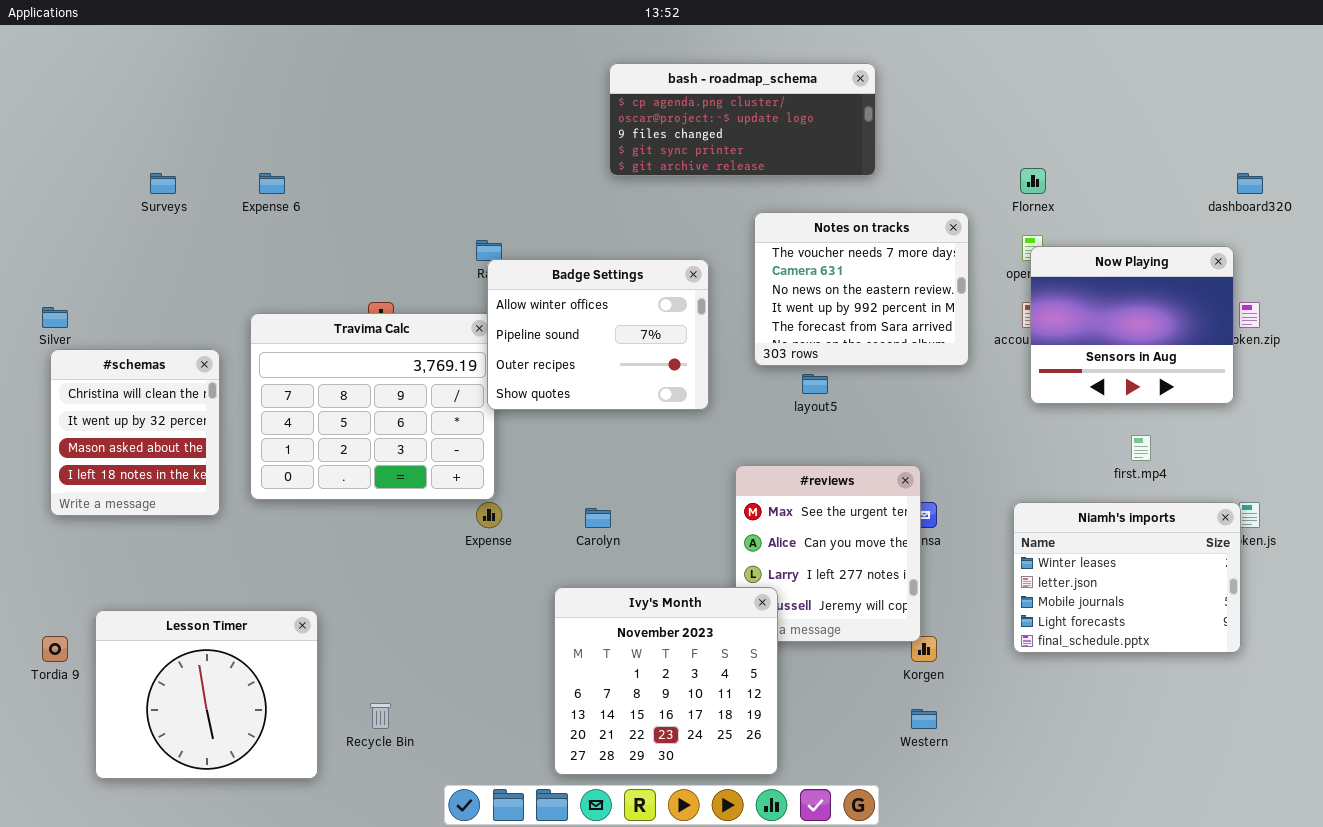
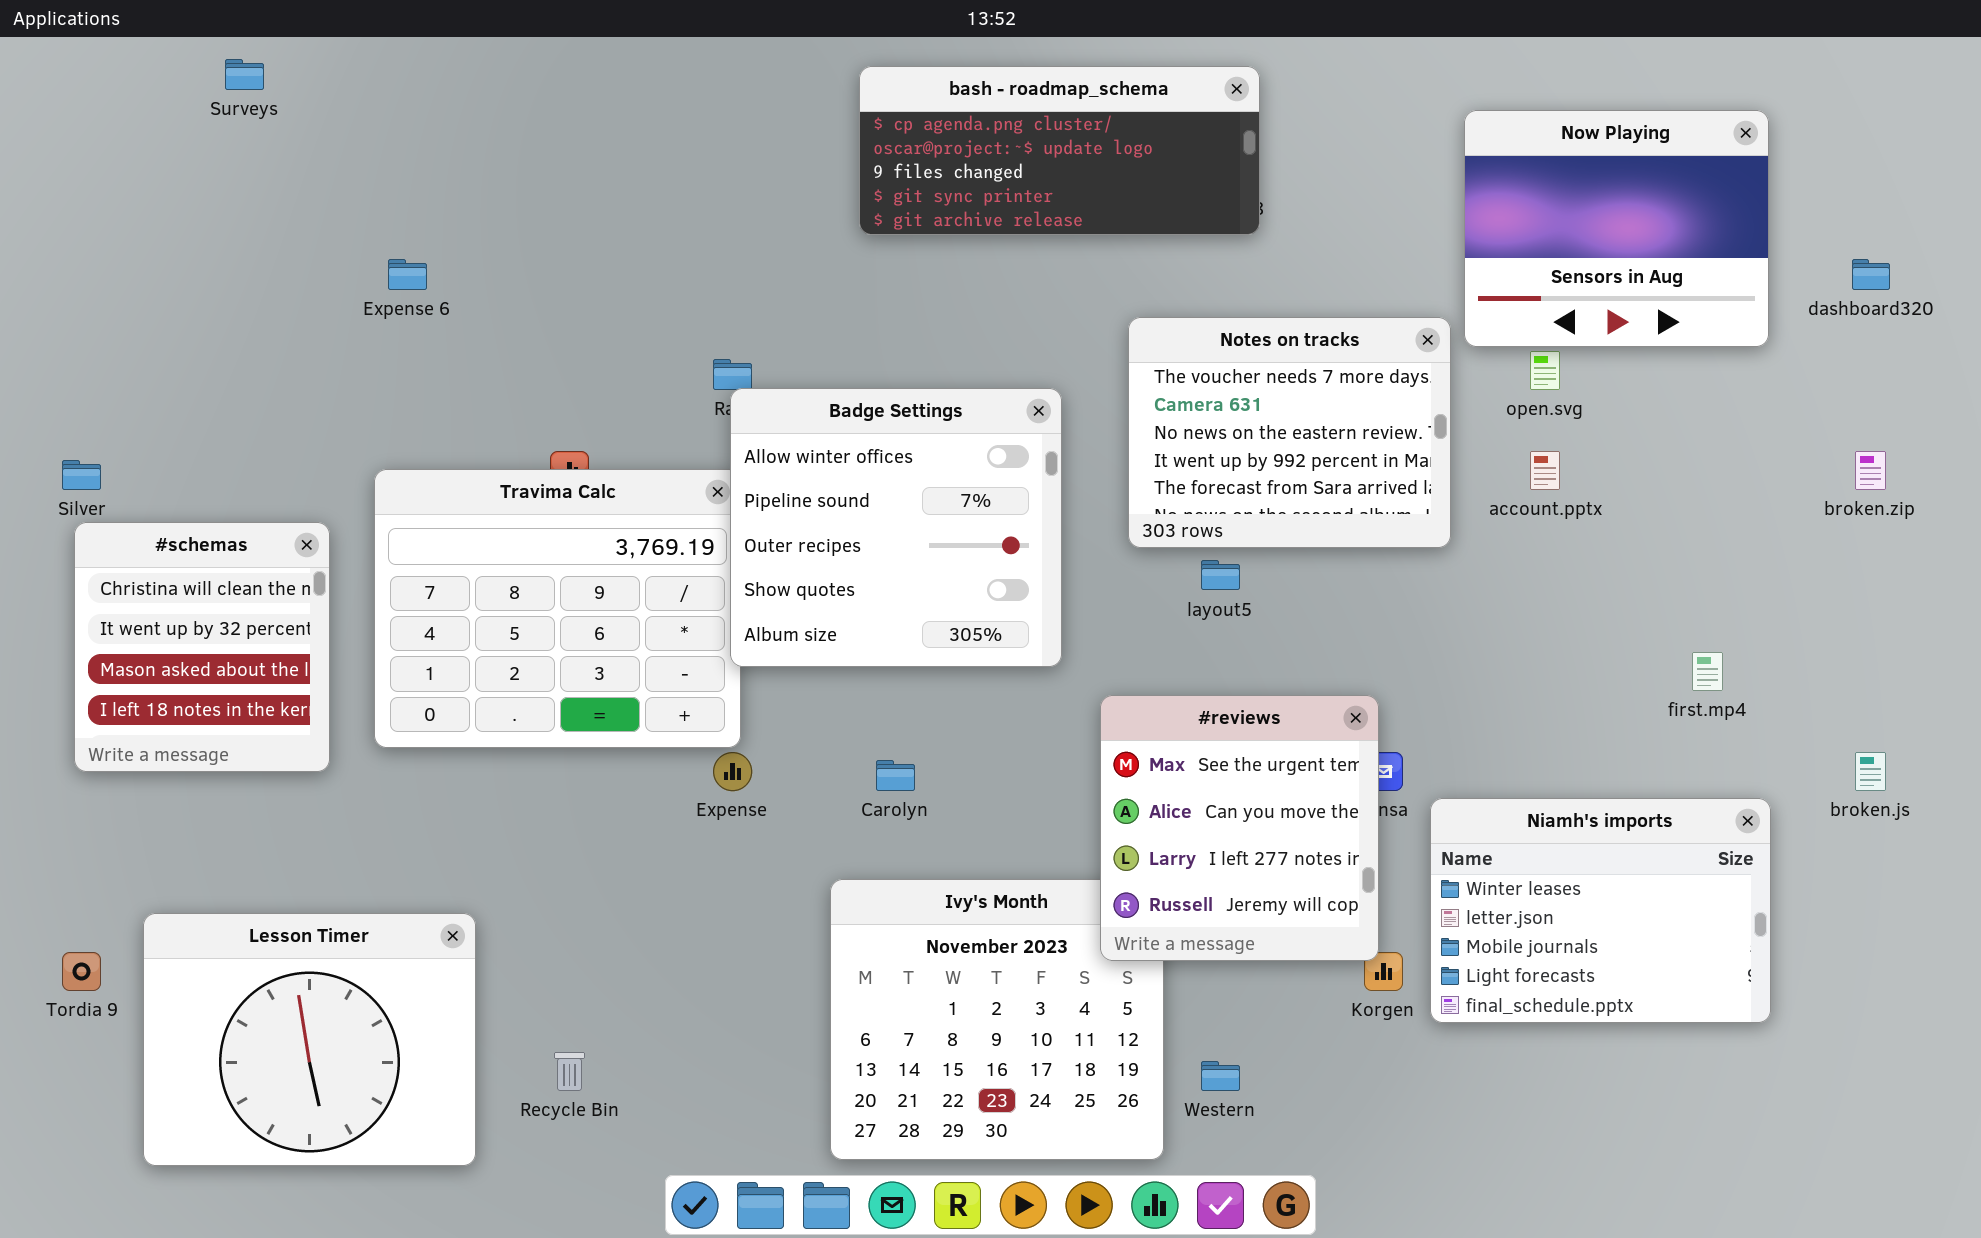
bash - roadmap_schema: [609,63,876,176] -> [859,66,1260,235], moved
Surveys: [150,173,176,194] -> [225,59,264,90], moved
Now Playing: [1030,246,1234,404] -> [1464,110,1769,347], moved
Badge Settings: [487,259,709,410] -> [730,388,1062,667], resized
#reviews: [735,465,921,642] -> [1100,695,1379,961], raised
Niamh's imports: [1013,502,1241,653] -> [1430,798,1771,1023], moved
Western: [911,709,937,729] -> [1201,1061,1240,1091], moved

